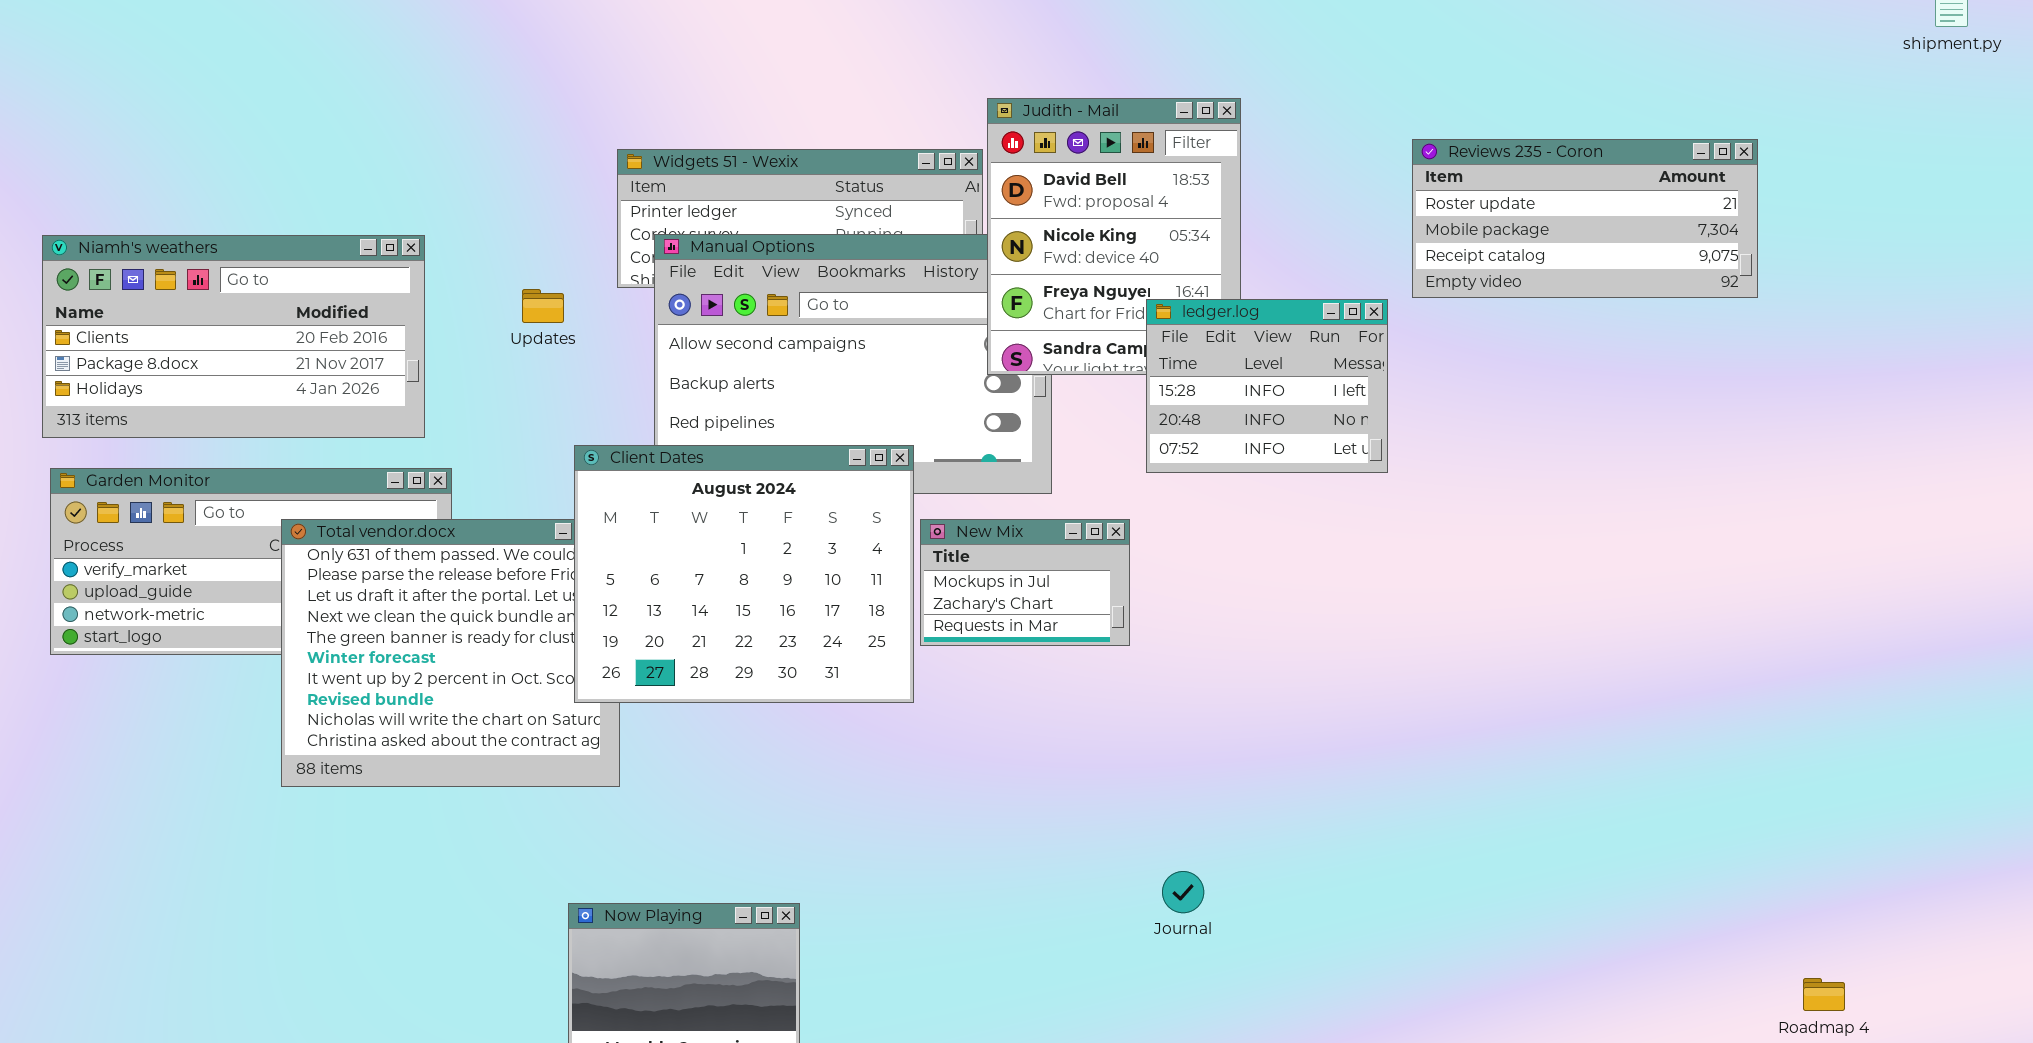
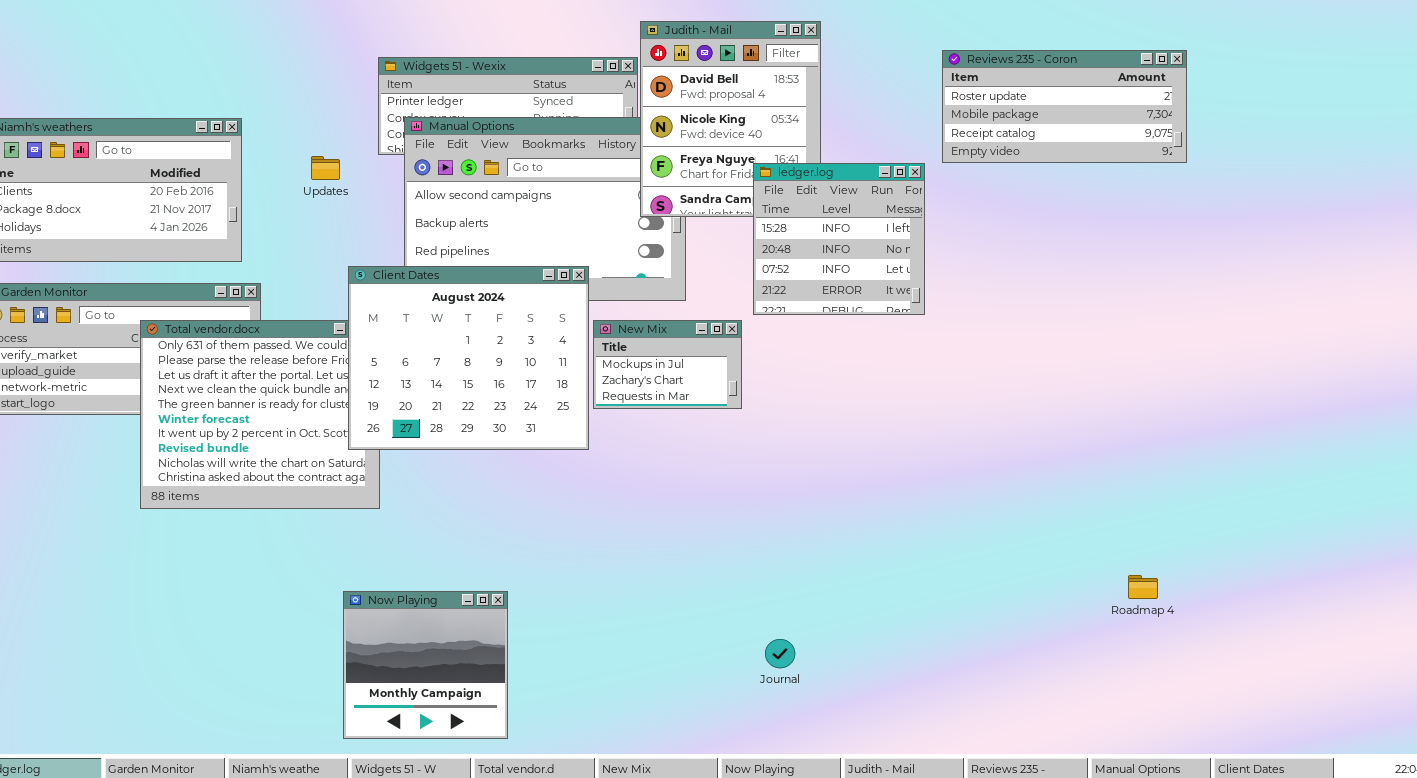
ledger.log: [1146,299,1388,473] -> [753,163,925,315], resized
Journal: [1162,871,1204,913] -> [765,639,795,668], moved
Roadmap 4: [1803,978,1845,1011] -> [1128,575,1158,599], moved

